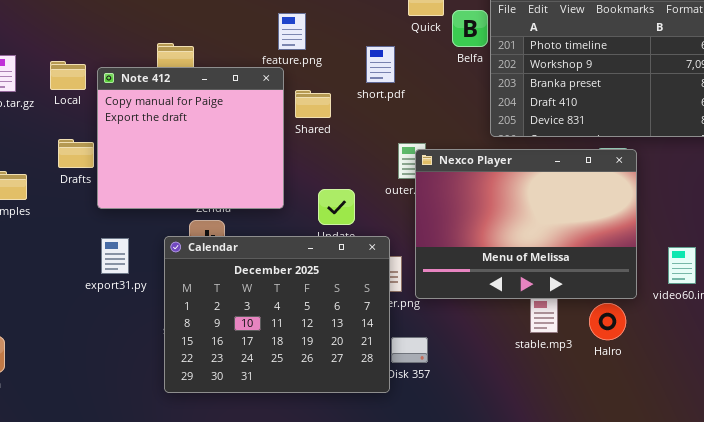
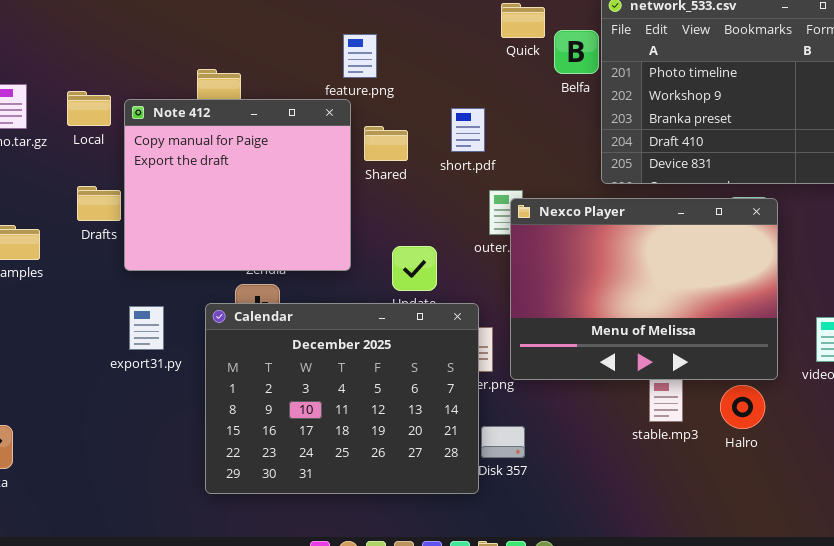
short.pdf: [366,46,395,83] -> [451,108,485,152], moved

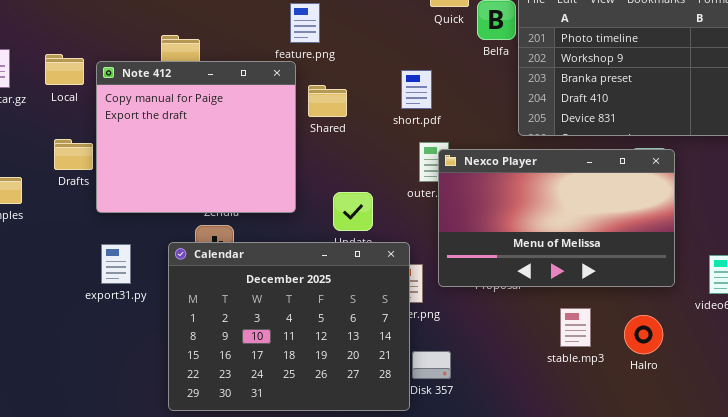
short.pdf: [451,108,485,152] -> [401,70,432,109], moved
Nexco Player: [510,198,778,380] -> [438,149,675,287], resized

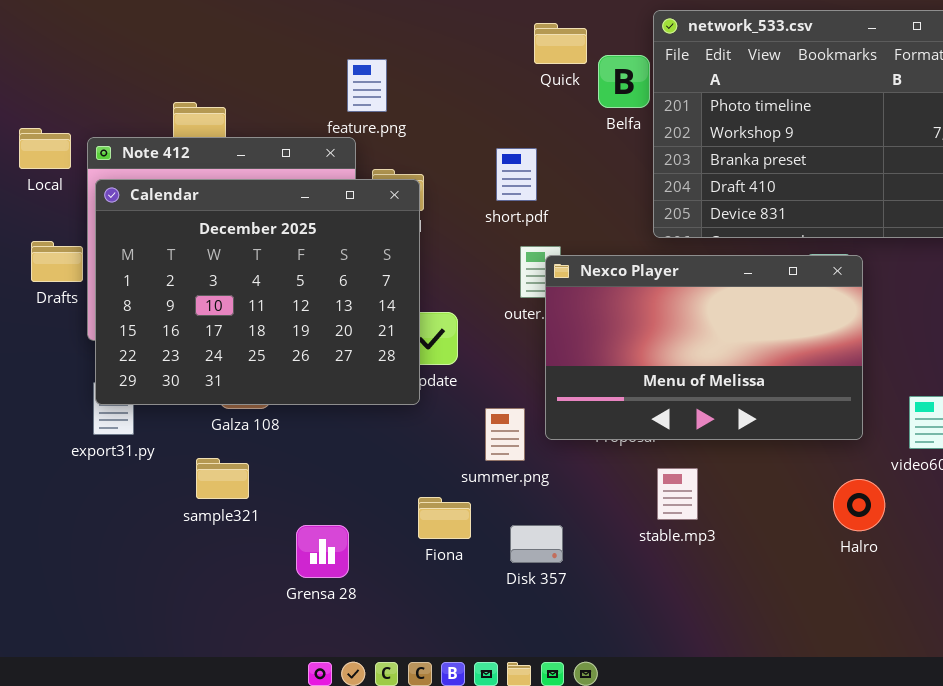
Calendar: [168,242,410,411] -> [95,179,420,405], moved
stable.mp3: [560,308,591,347] -> [657,468,698,520], moved
Halro: [624,315,663,354] -> [833,479,885,531], moved

